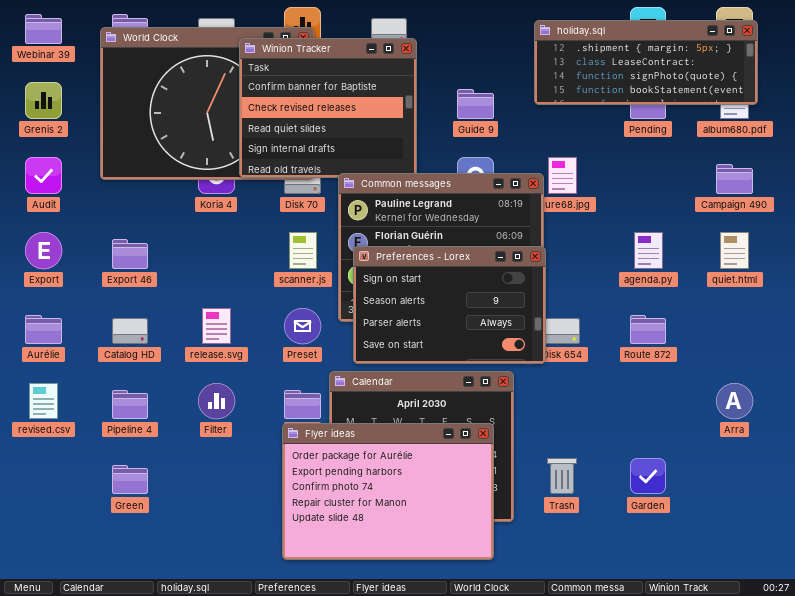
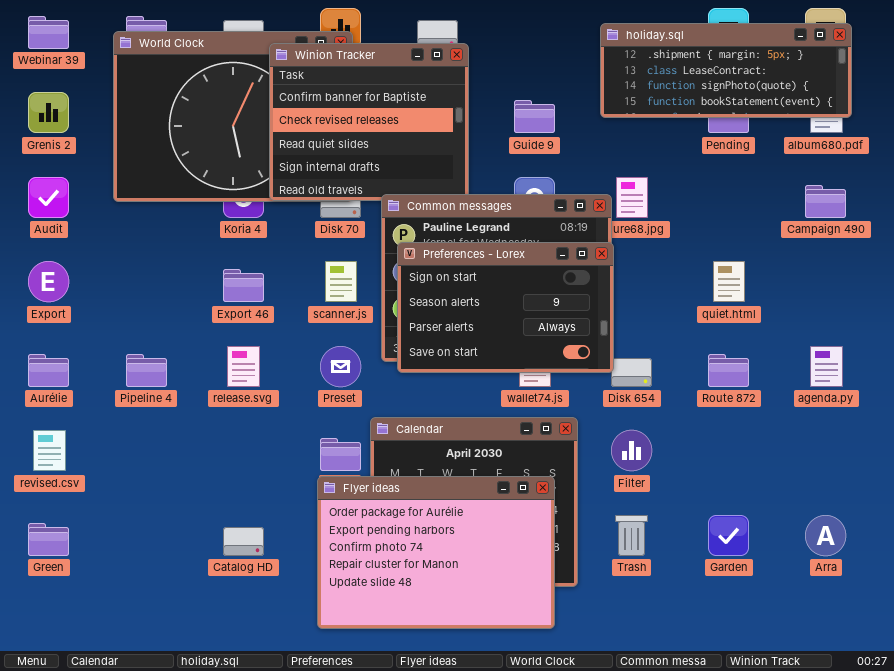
agenda.py: [634,232,663,269] -> [810,346,843,387], moved
quiet.html: [720,232,749,269] -> [713,261,745,302], moved
Export 46: [112,239,148,269] -> [223,269,264,302], moved
Preferences - Lorex: [353,246,546,364] -> [397,242,614,373], moved
Catalog HD: [112,318,148,344] -> [223,527,264,556], moved
Filter: [198,383,235,419] -> [611,430,652,471], moved
Arra: [716,383,753,419] -> [805,515,846,556], moved
Pipeline 4: [112,390,148,419] -> [126,354,167,387], moved
Green: [112,465,148,494] -> [28,523,69,556], moved

